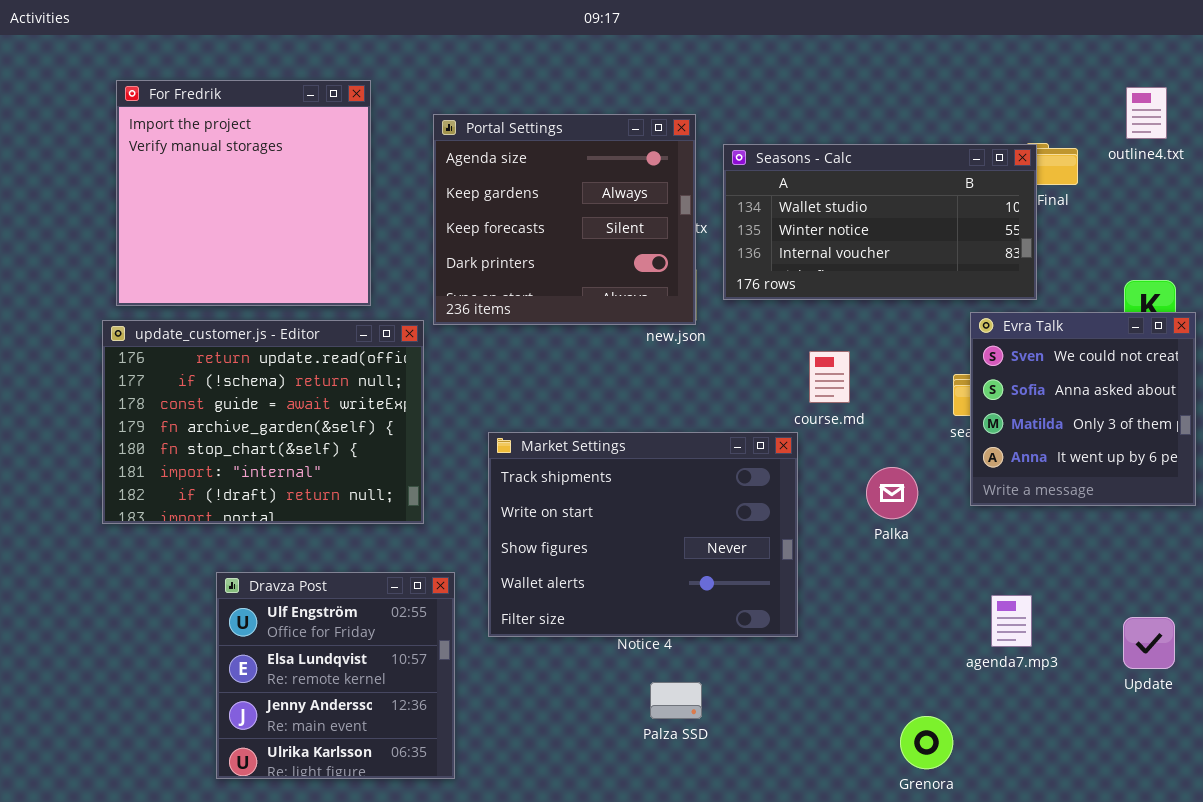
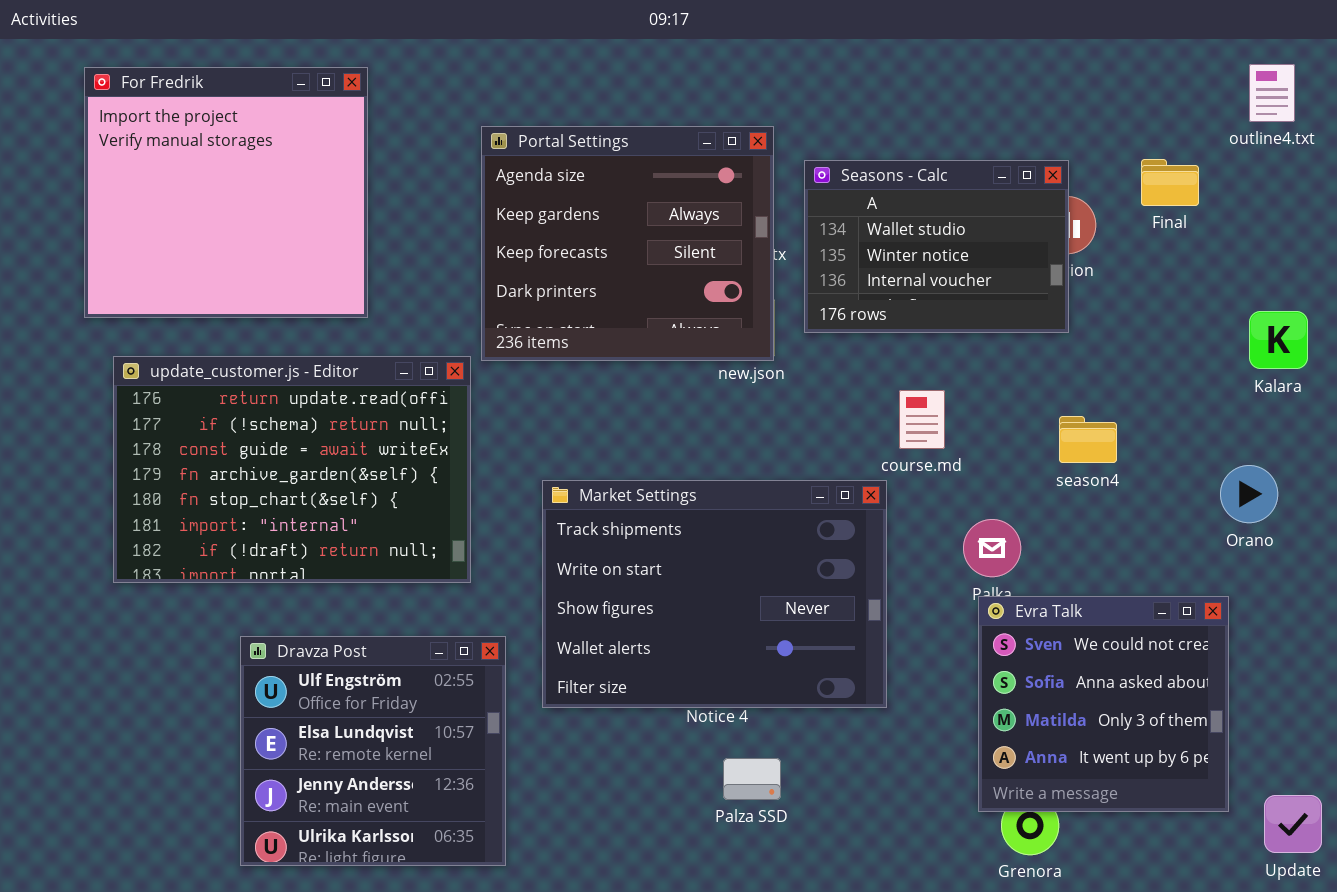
For Fredrik: [116,80,371,306] -> [84,67,368,318], moved
outline4.txt: [1126,87,1167,139] -> [1249,64,1295,122], moved
Seasons - Calc: [723,144,1037,300] -> [804,160,1069,333], resized
Evra Talk: [970,312,1196,506] -> [978,596,1229,812], moved
Update: [1123,617,1175,669] -> [1264,795,1322,853], moved

